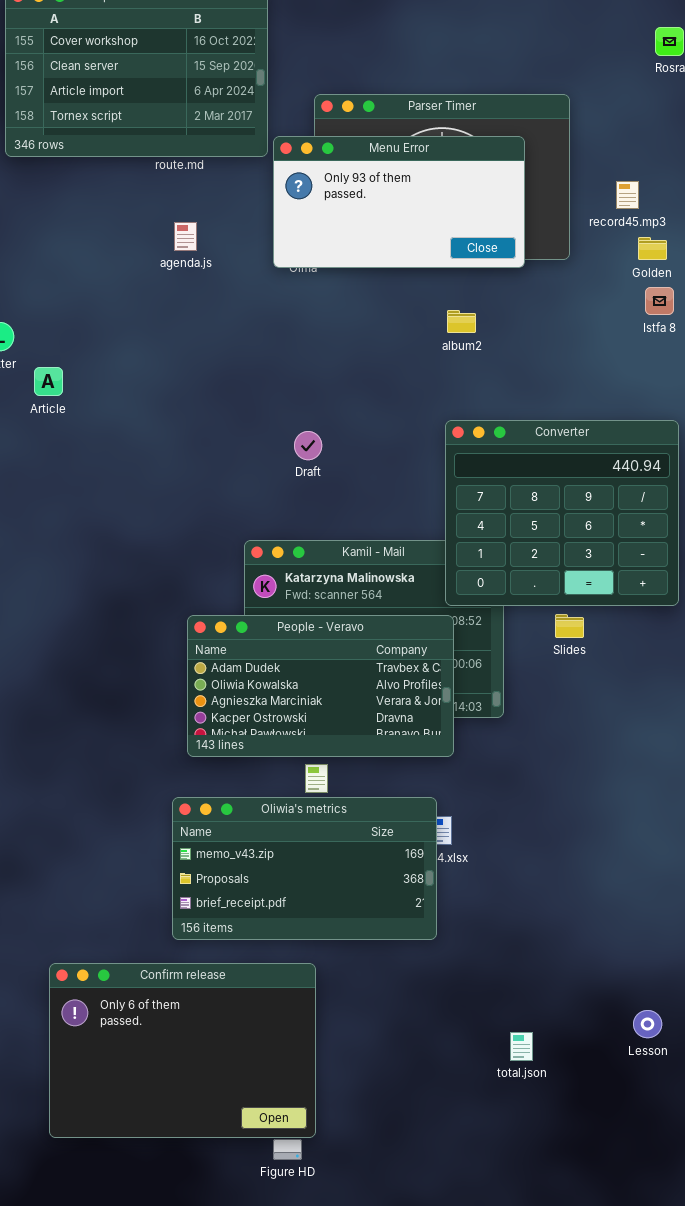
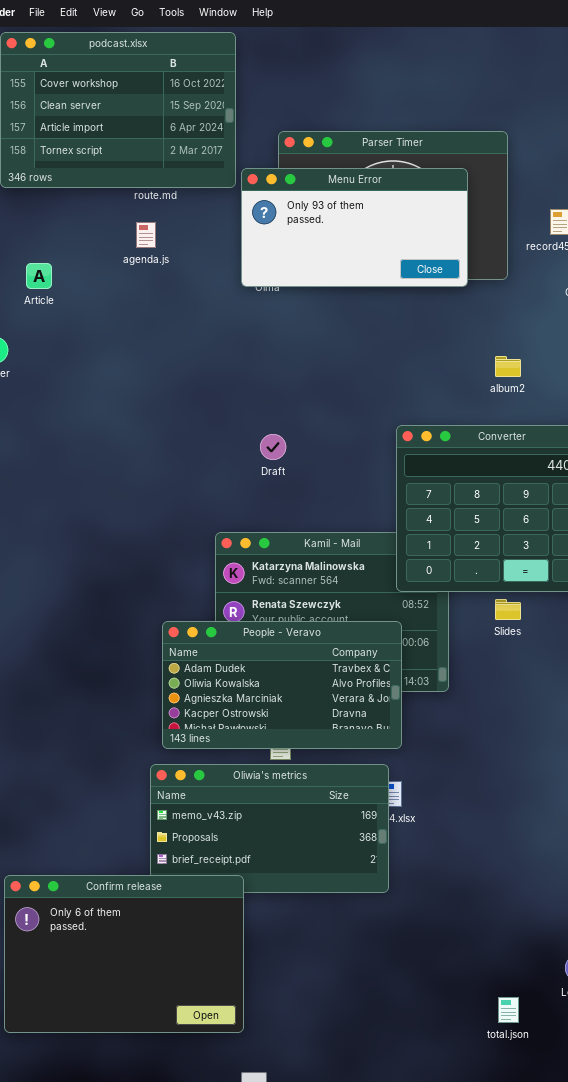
agenda.js: [174,222,197,251] -> [136,222,156,248], moved
album2: [447,310,476,333] -> [495,356,521,377], moved
Article: [34,367,63,396] -> [26,263,52,289], moved
People - Veravo: [187,615,454,757] -> [162,621,402,749], moved
Confirm release: [49,963,316,1138] -> [4,875,244,1033], moved
total.json: [510,1032,533,1061] -> [498,997,519,1023], moved

